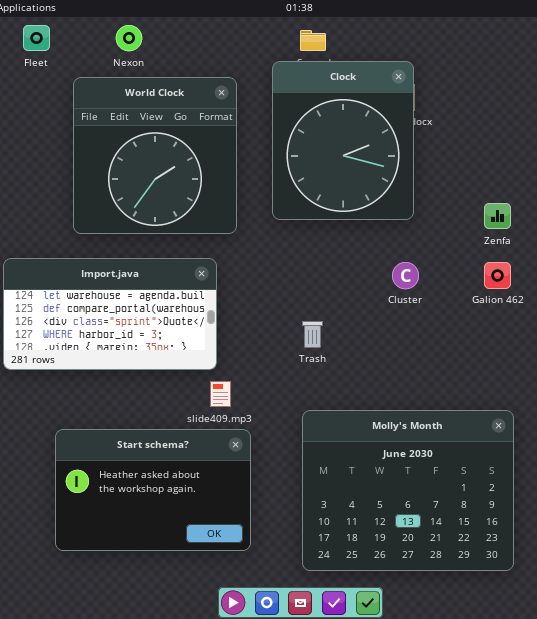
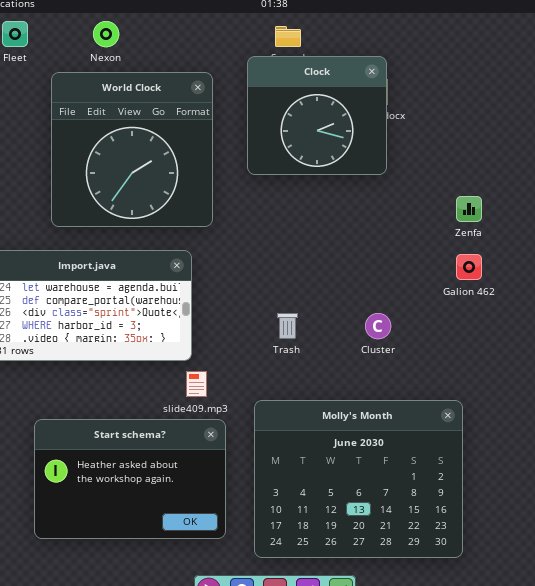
Clock: [272,61,414,220] -> [247,56,387,175], resized
Cluster: [392,262,419,289] -> [365,313,391,339], moved
Molly's Month: [302,410,514,571] -> [254,400,463,558], moved

